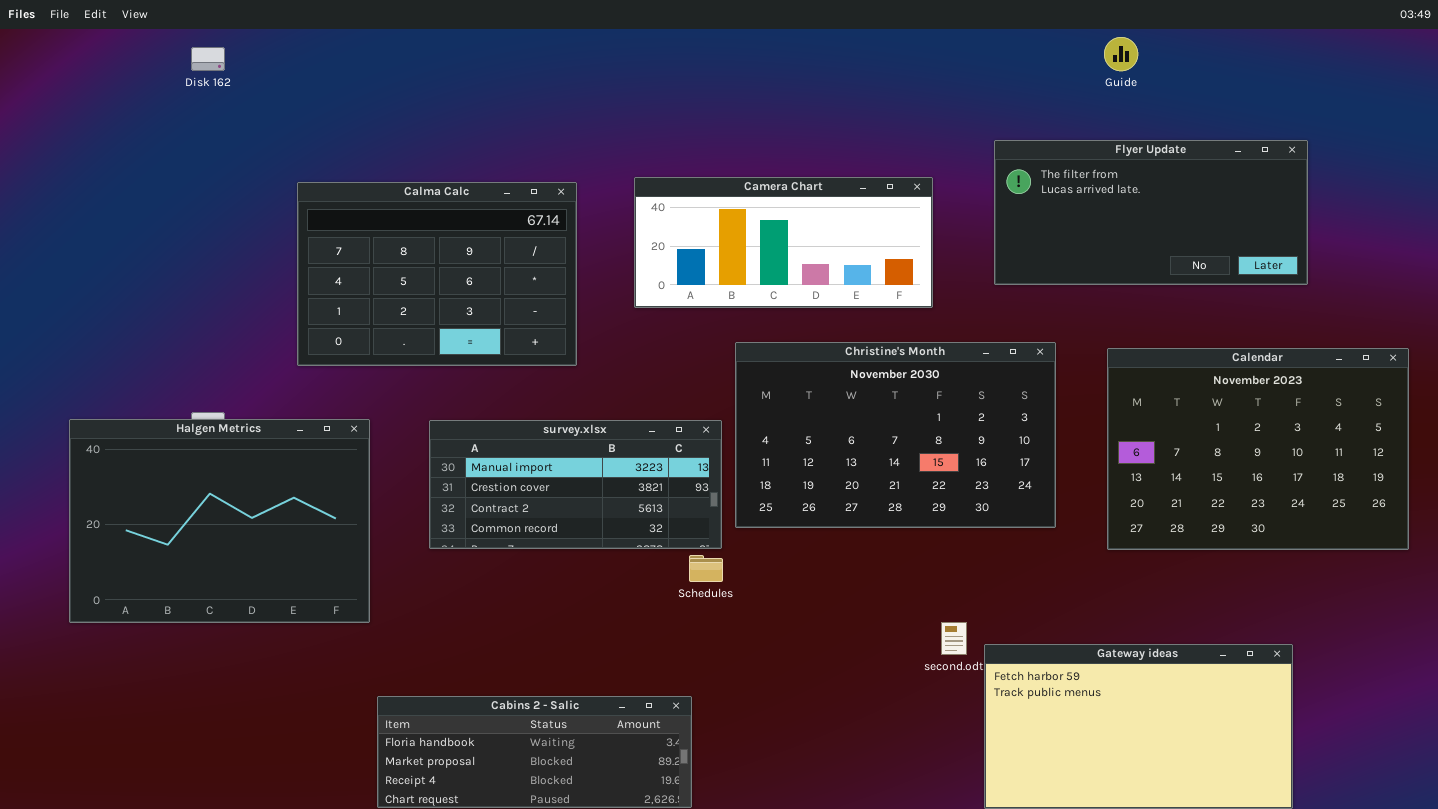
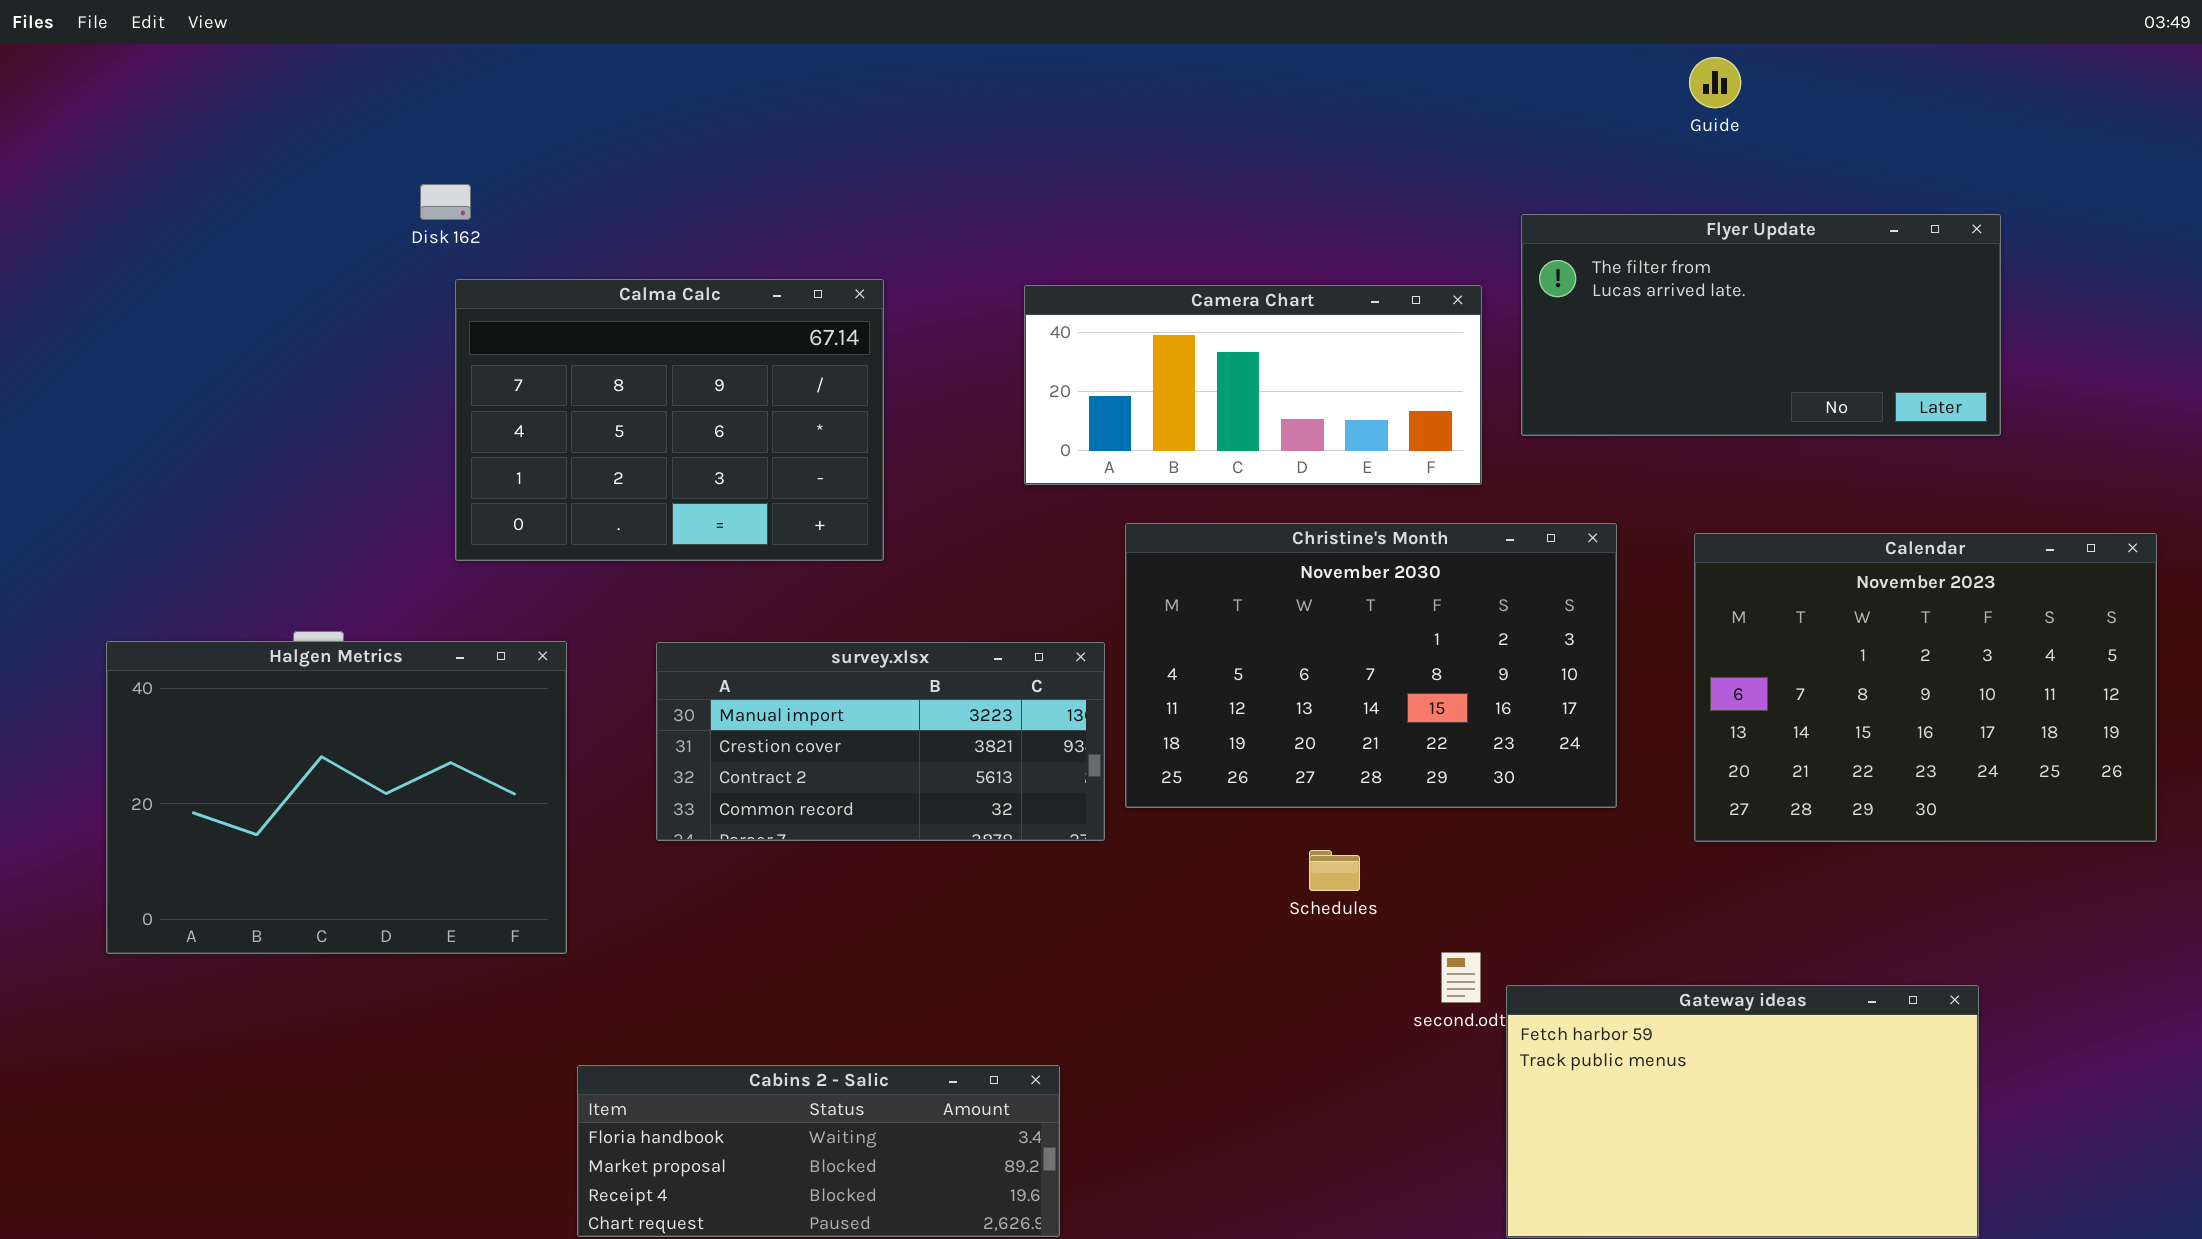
Disk 162: [191,47,225,71] -> [420,184,471,220], moved
Camera Chart: [634,177,933,308] -> [1024,285,1482,485], moved
Schedules: [689,555,723,582] -> [1309,850,1360,891], moved

